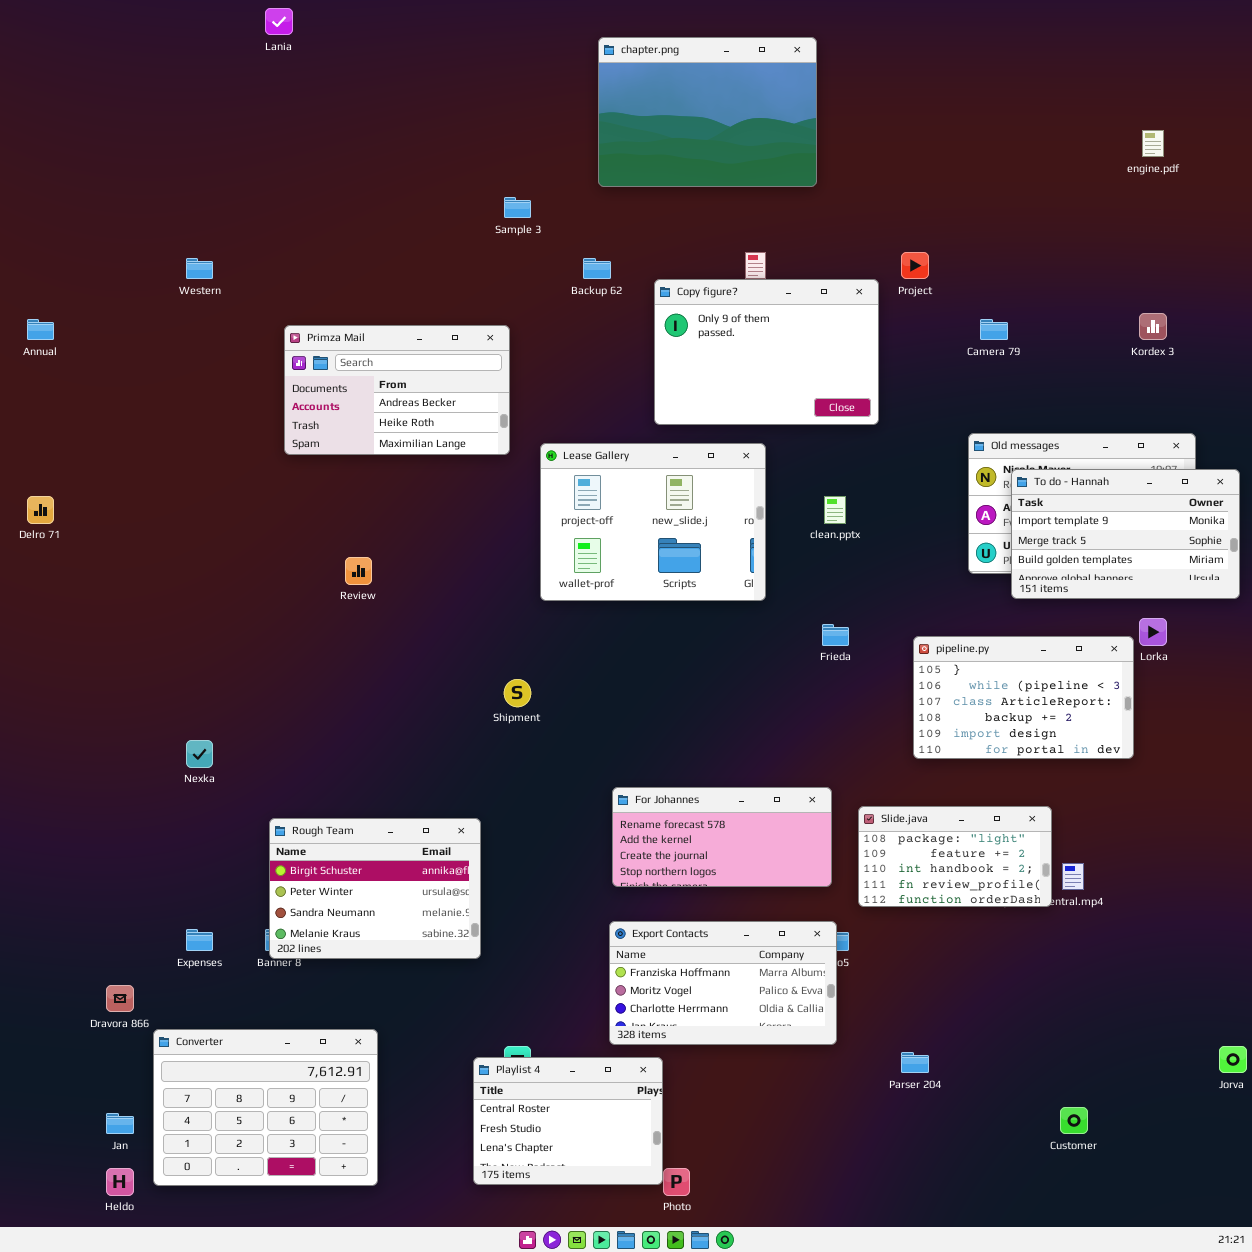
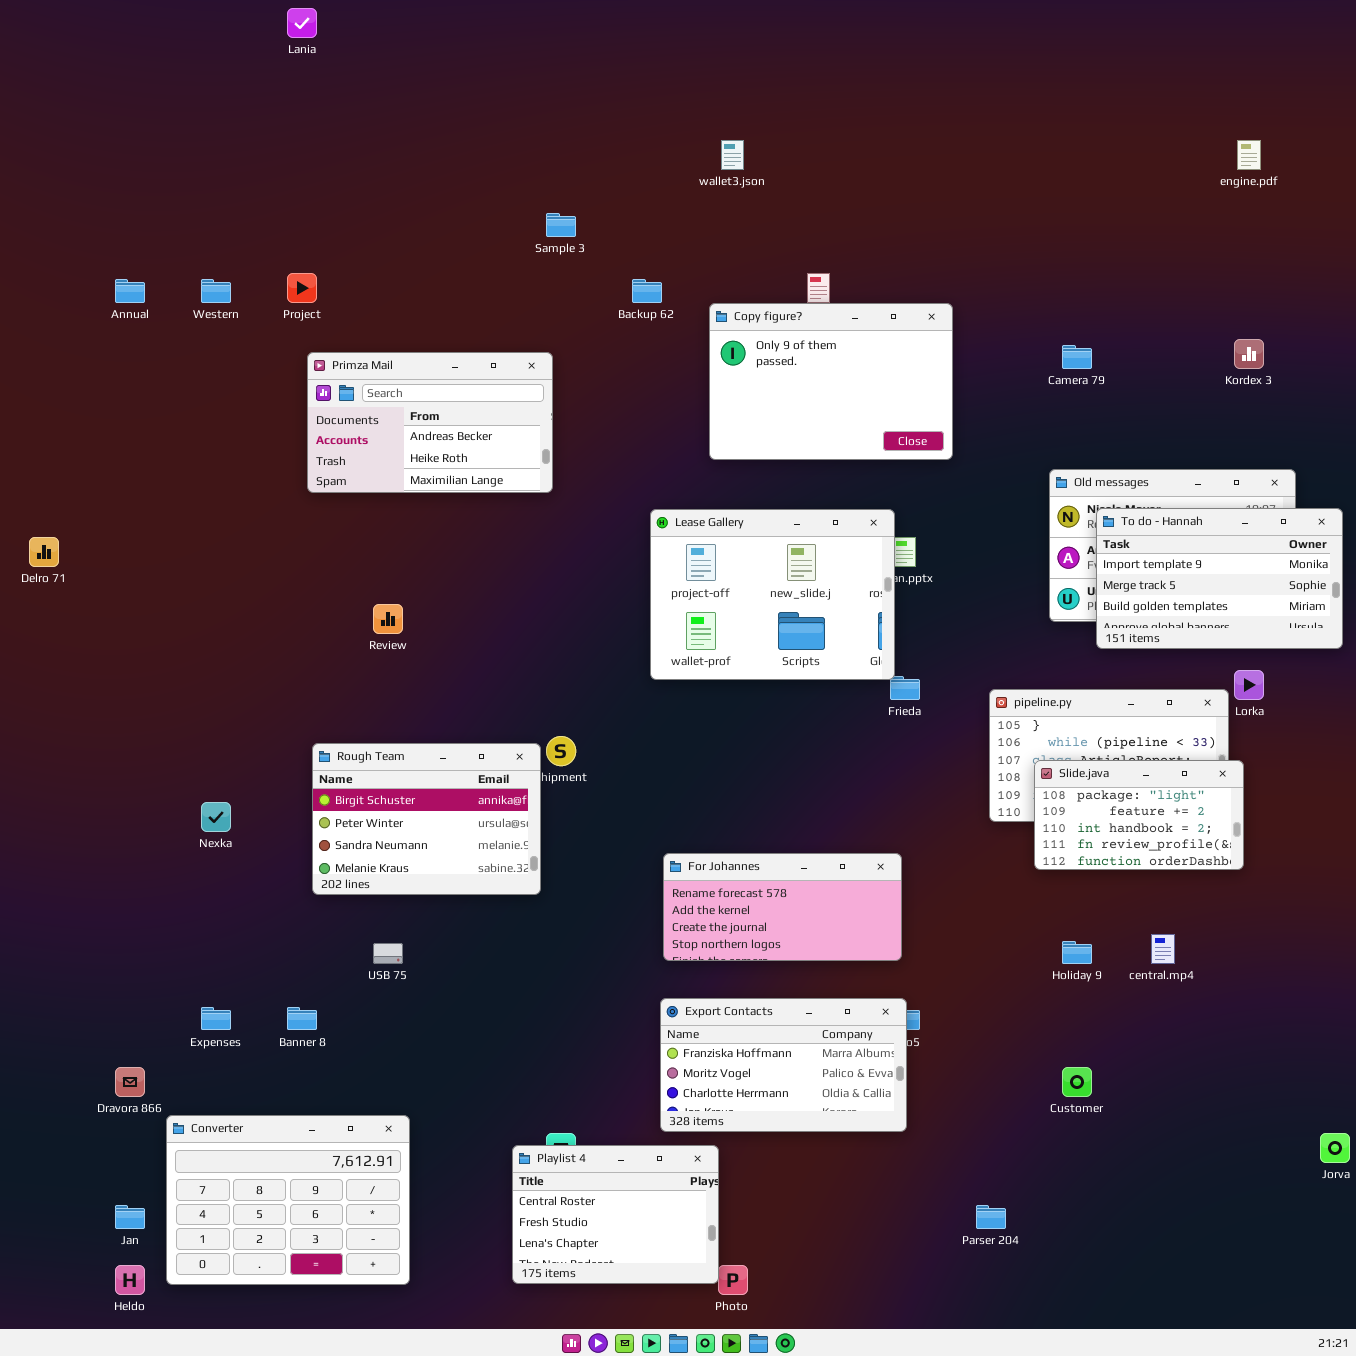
chapter.png: [598,37,817,187] -> none, closed
Project: [901,252,929,279] -> [287,273,317,303], moved
Annual: [27,319,54,340] -> [115,279,145,303], moved
Lease Gallery: [540,443,766,601] -> [650,509,895,680], moved
Slide.java: [858,806,1052,907] -> [1034,760,1244,870], moved
Rough Team: [269,818,481,959] -> [312,743,541,895], moved
Parser 204: [901,1052,929,1073] -> [976,1205,1006,1229], moved
Customer: [1060,1107,1088,1134] -> [1062,1067,1092,1097], moved

